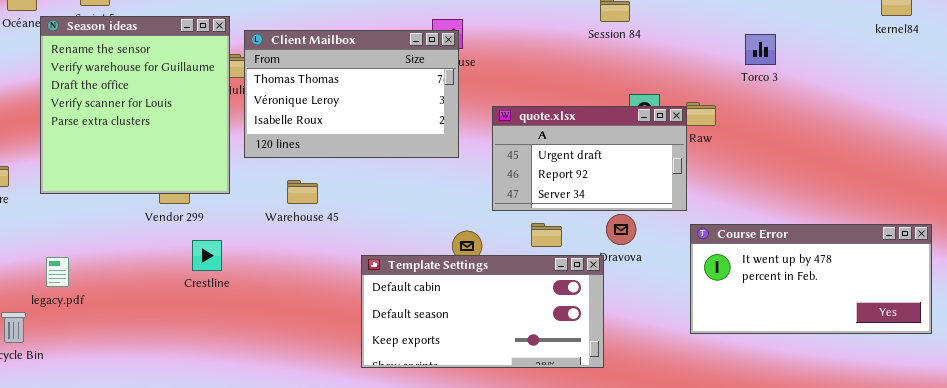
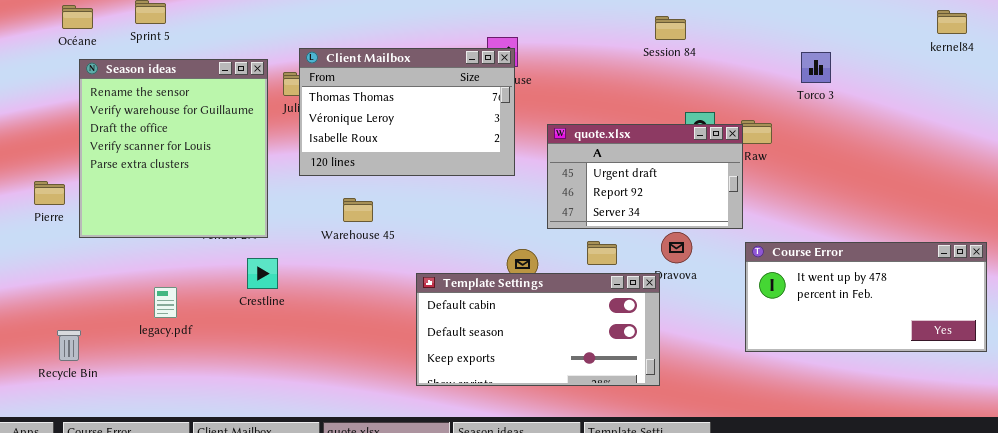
Season ideas: [40,16,230,194] -> [79,59,268,238], moved
legacy.pdf: [46,257,69,287] -> [154,287,177,318], moved

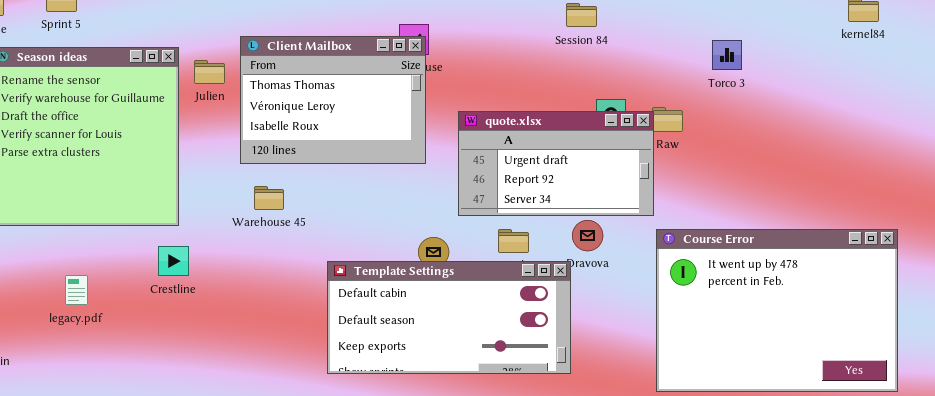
Client Mailbox: [299,48,515,176] -> [240,36,426,164], resized
Course Error: [745,242,987,352] -> [656,229,898,392], resized

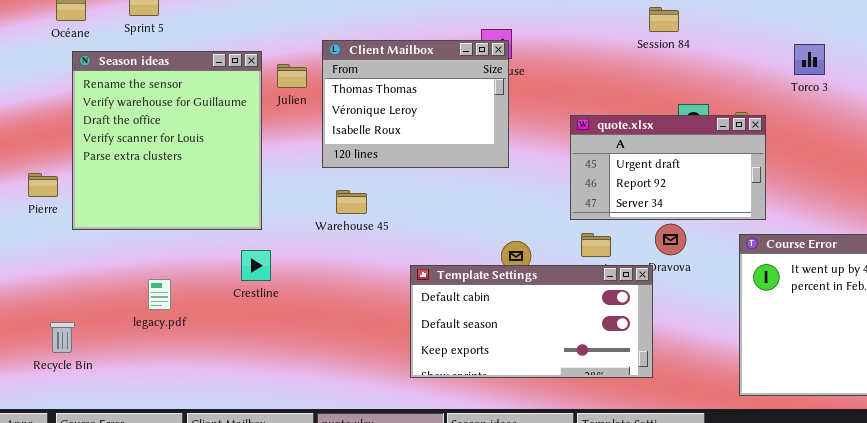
quote.xlsx: [458,111,654,216] -> [570,115,766,220], moved

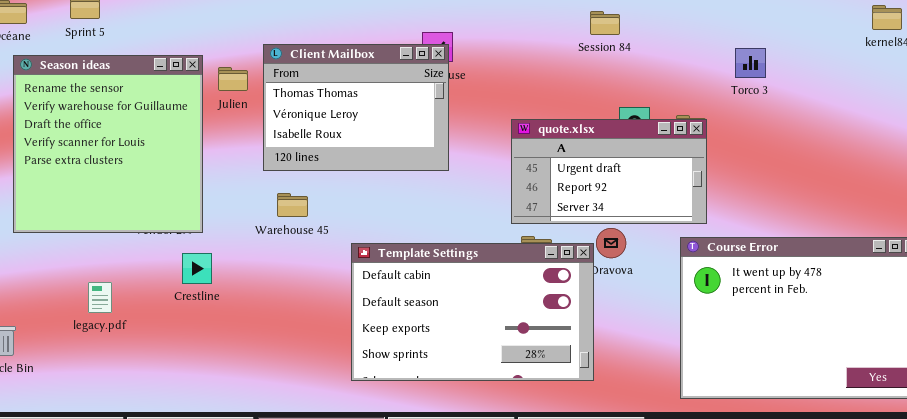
Template Settings: [410,265,653,378] -> [351,243,594,381], resized

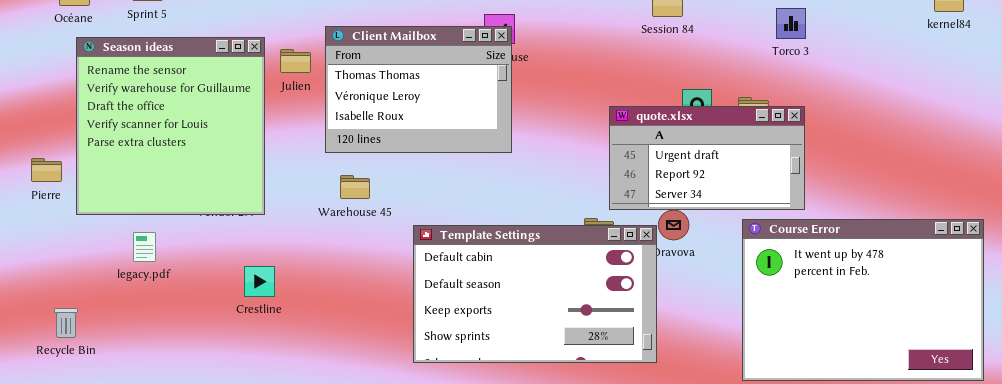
Torco 3: [735,48,766,78] -> [776,8,806,39], moved
quote.xlsx: [511,119,707,224] -> [609,106,805,210], moved
Crestline: [182,253,212,284] -> [244,266,275,297], moved
legacy.pdf: [88,282,112,313] -> [133,232,156,262], moved

